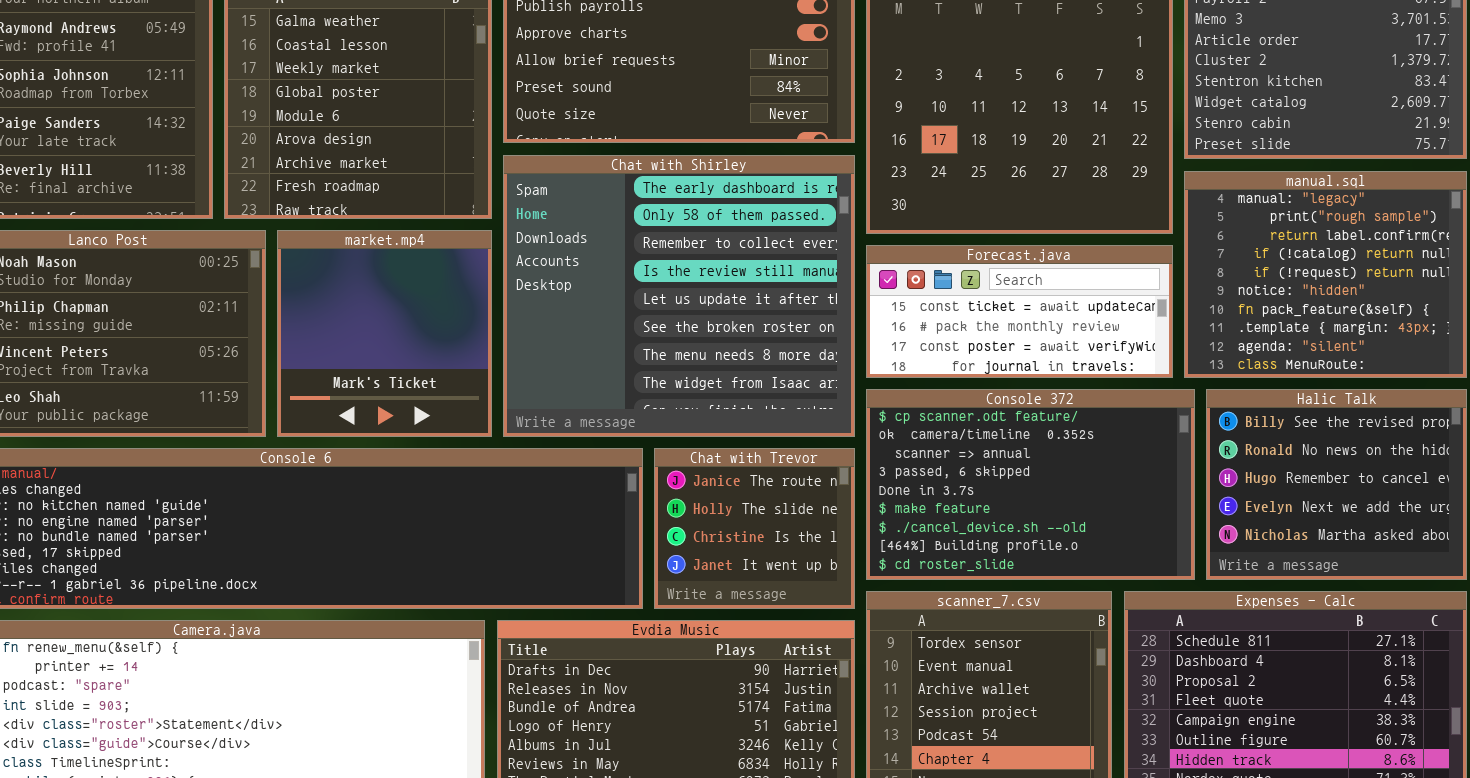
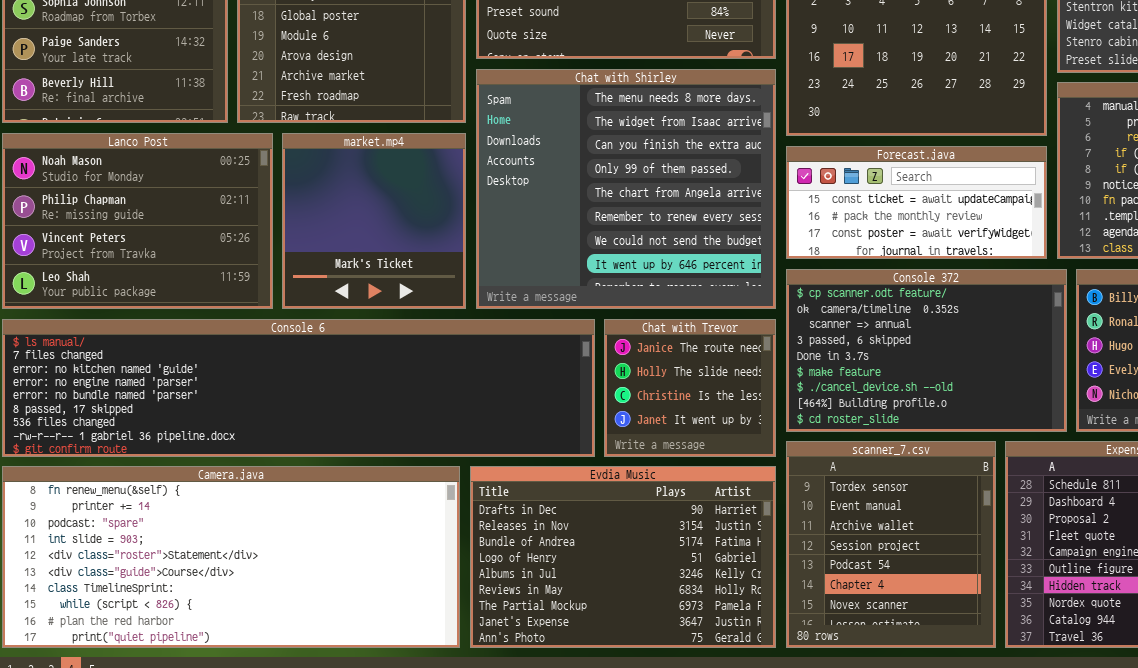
Chat with Shirley: [503,155,855,437] -> [476,69,776,309], scrolled down 6 rows

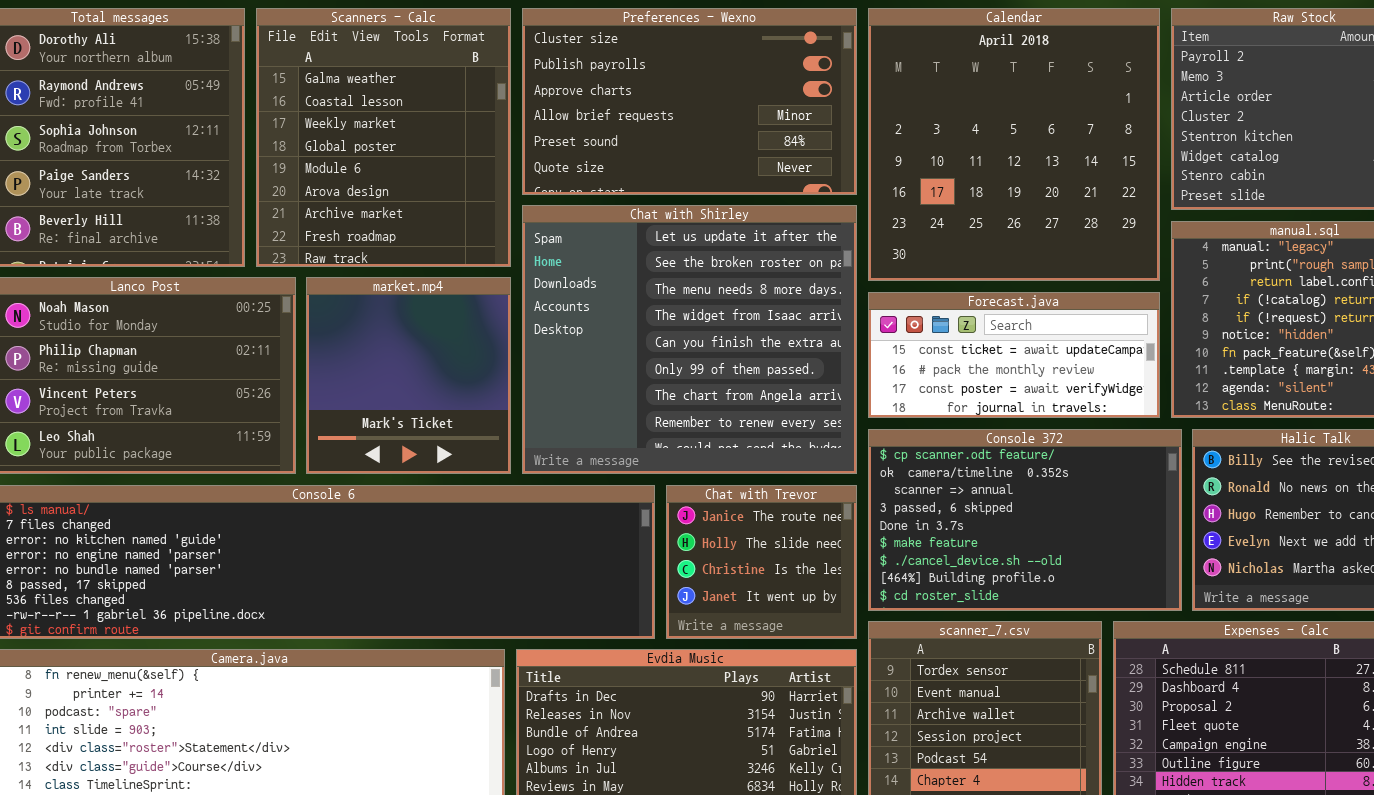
Chat with Shirley: [476,69,776,309] -> [522,205,857,474], scrolled up 2 rows

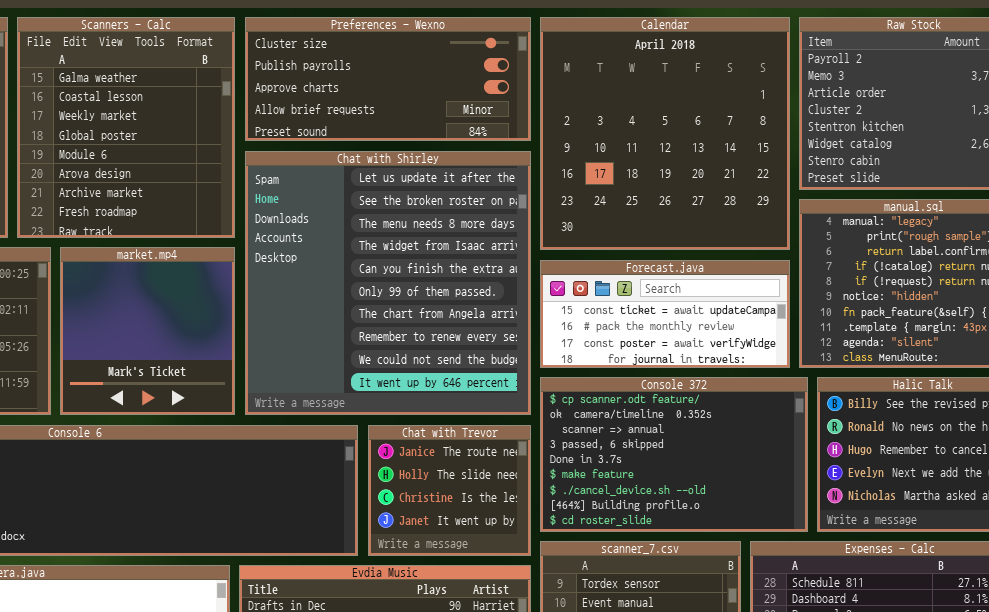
Preferences - Wexno: [522,8,857,195] -> [245,17,531,141], resized
Chat with Shirley: [522,205,857,474] -> [245,151,531,415], resized

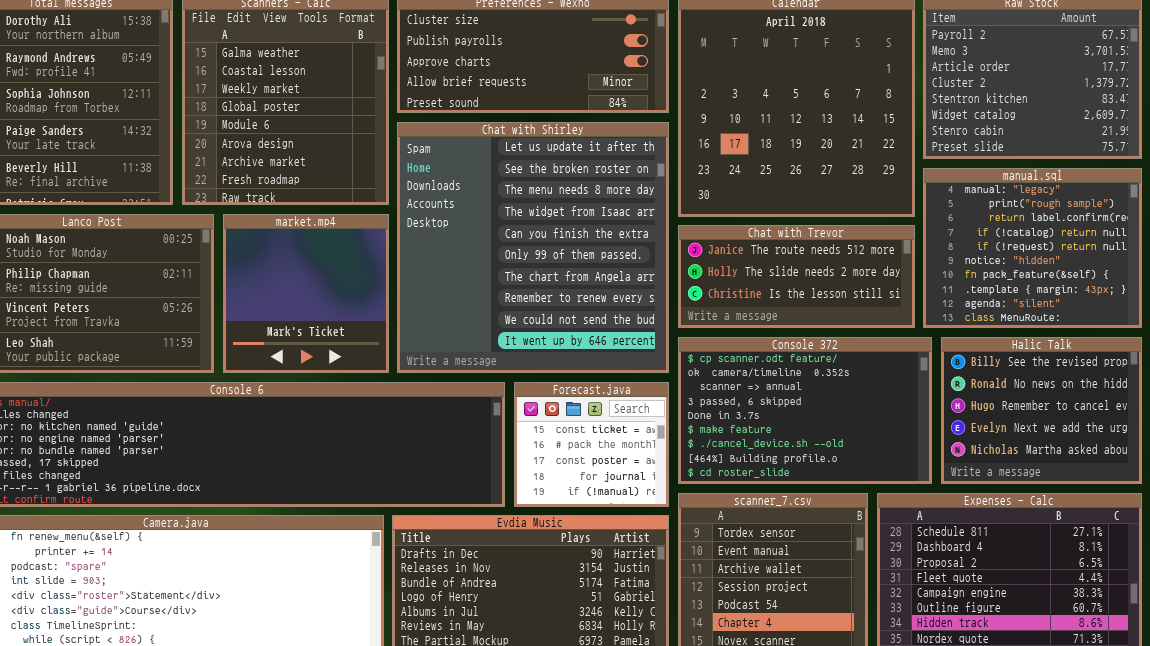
Forecast.java: [540,260,790,368] -> [514,382,669,507], moved, resized
Chat with Trevor: [368,425,531,556] -> [678,225,915,328], moved, resized

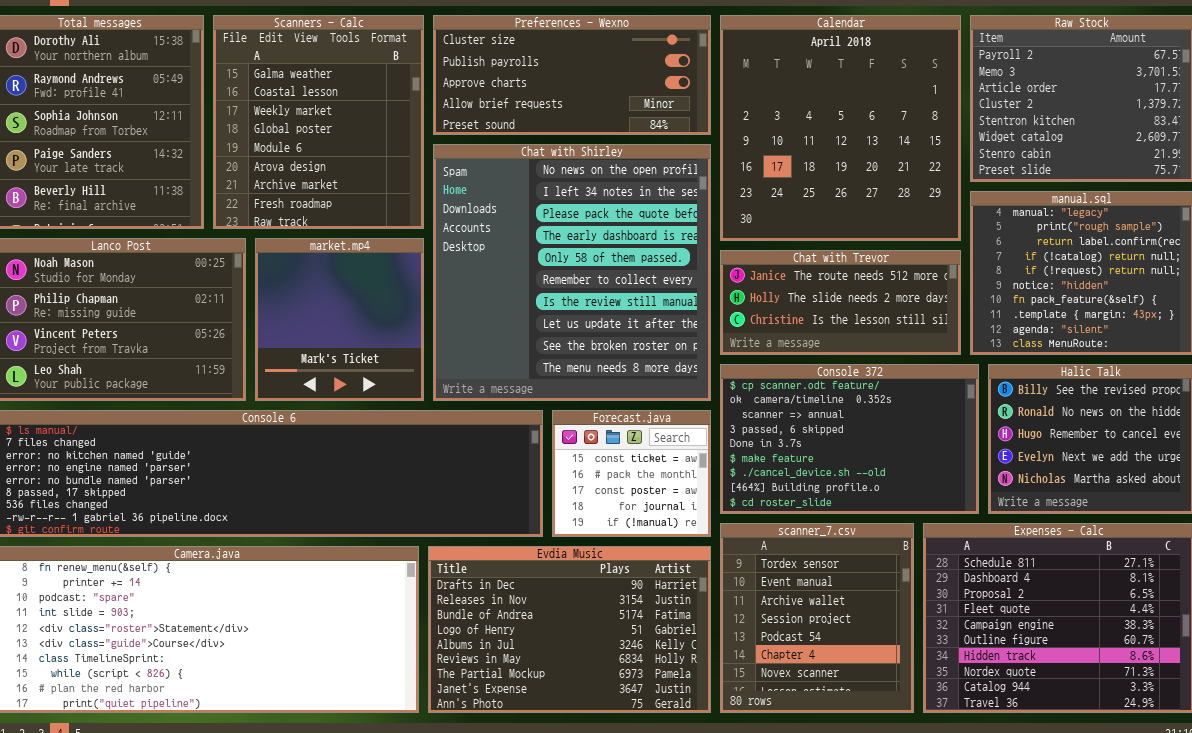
Chat with Shirley: [397,122,669,373] -> [433,144,711,401], scrolled up 7 rows

